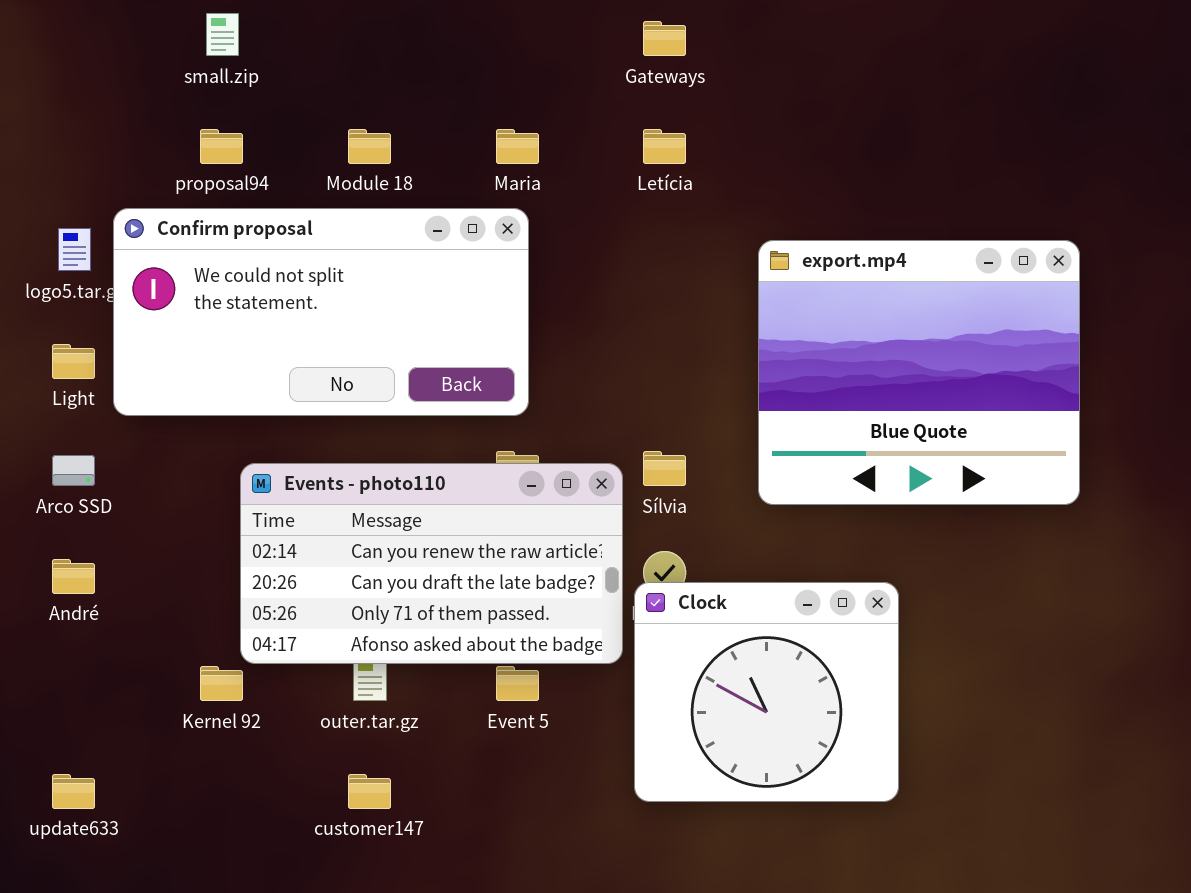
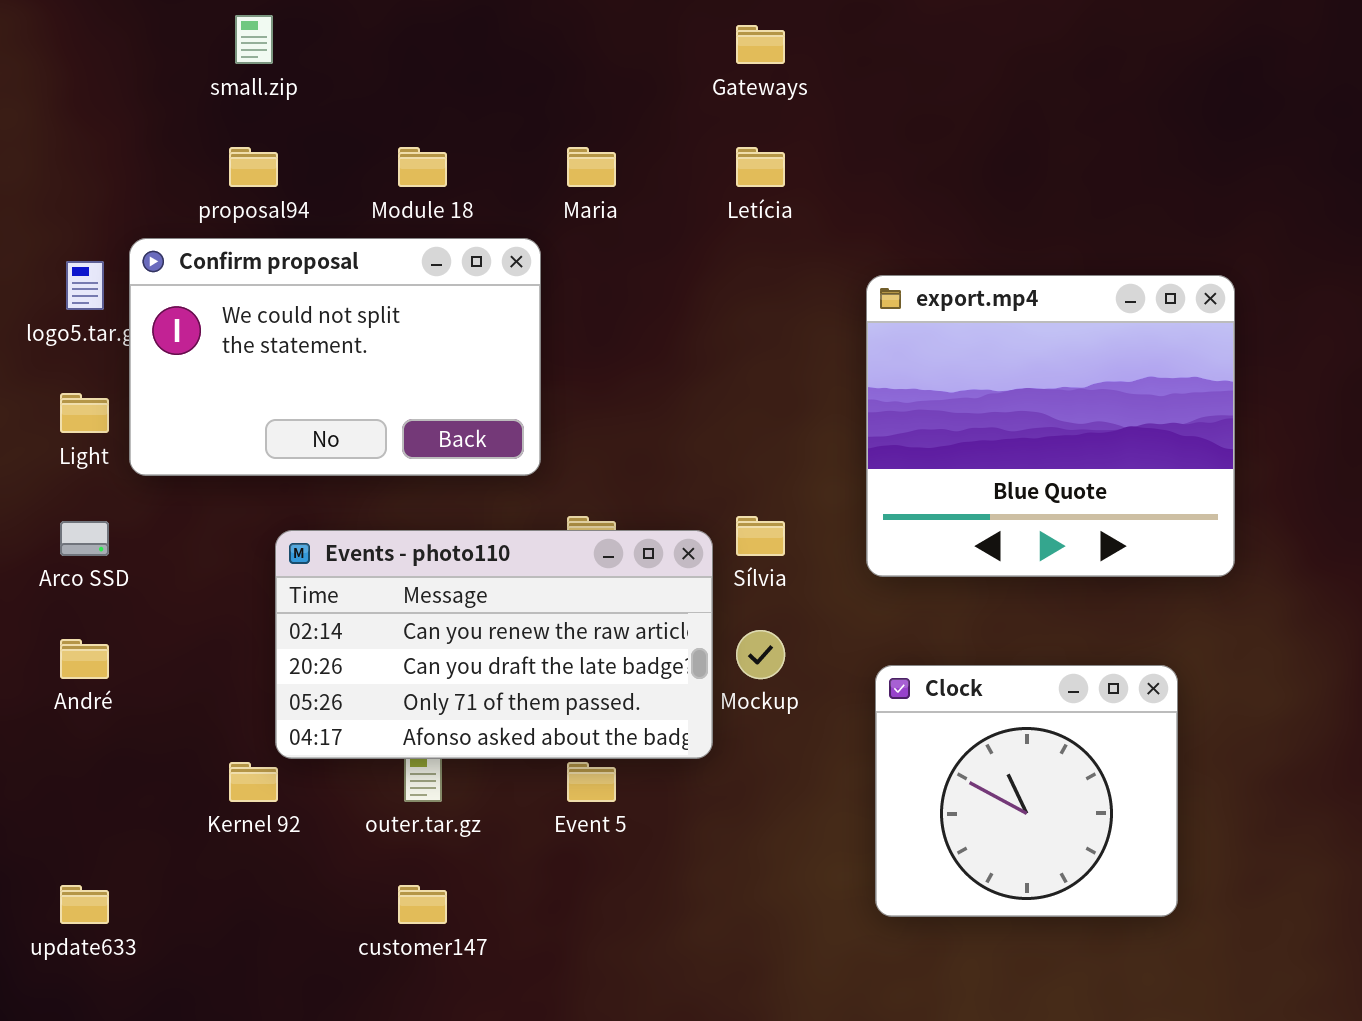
Confirm proposal: [113,208,529,416] -> [129,238,541,476], resized
Clock: [634,582,899,802] -> [875,665,1178,917], moved

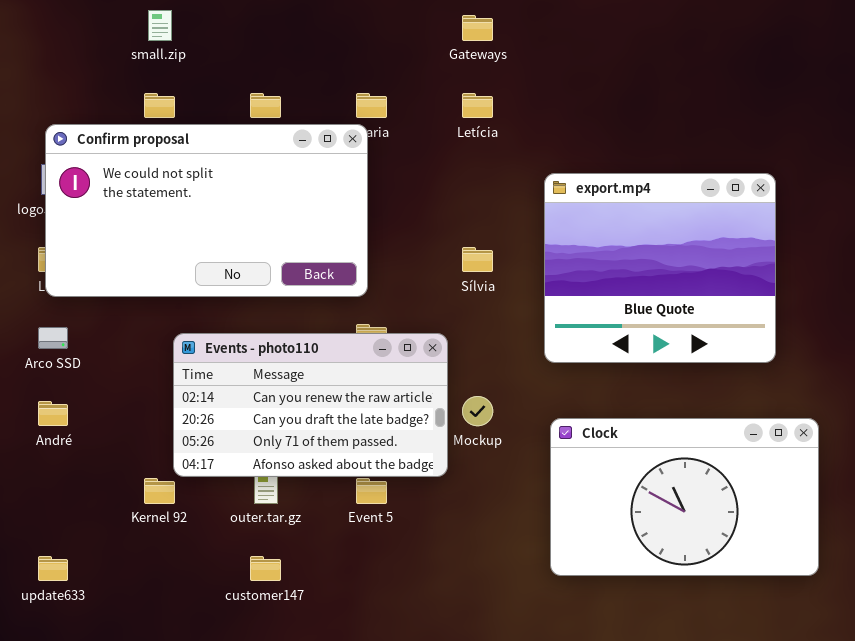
Confirm proposal: [129,238,541,476] -> [45,124,368,297], moved, resized
Sílvia: [736,516,785,556] -> [462,247,493,272], moved
Clock: [875,665,1178,917] -> [550,418,819,576], resized

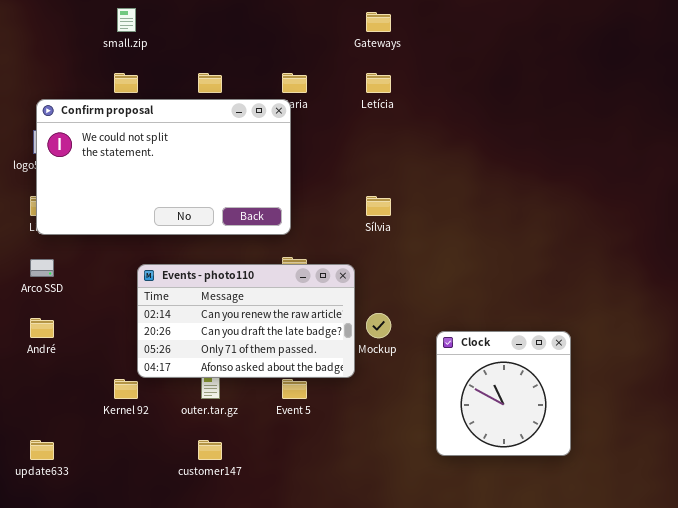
export.mp4: [544,173,776,363] -> none, closed
Clock: [550,418,819,576] -> [436,331,571,456], resized

